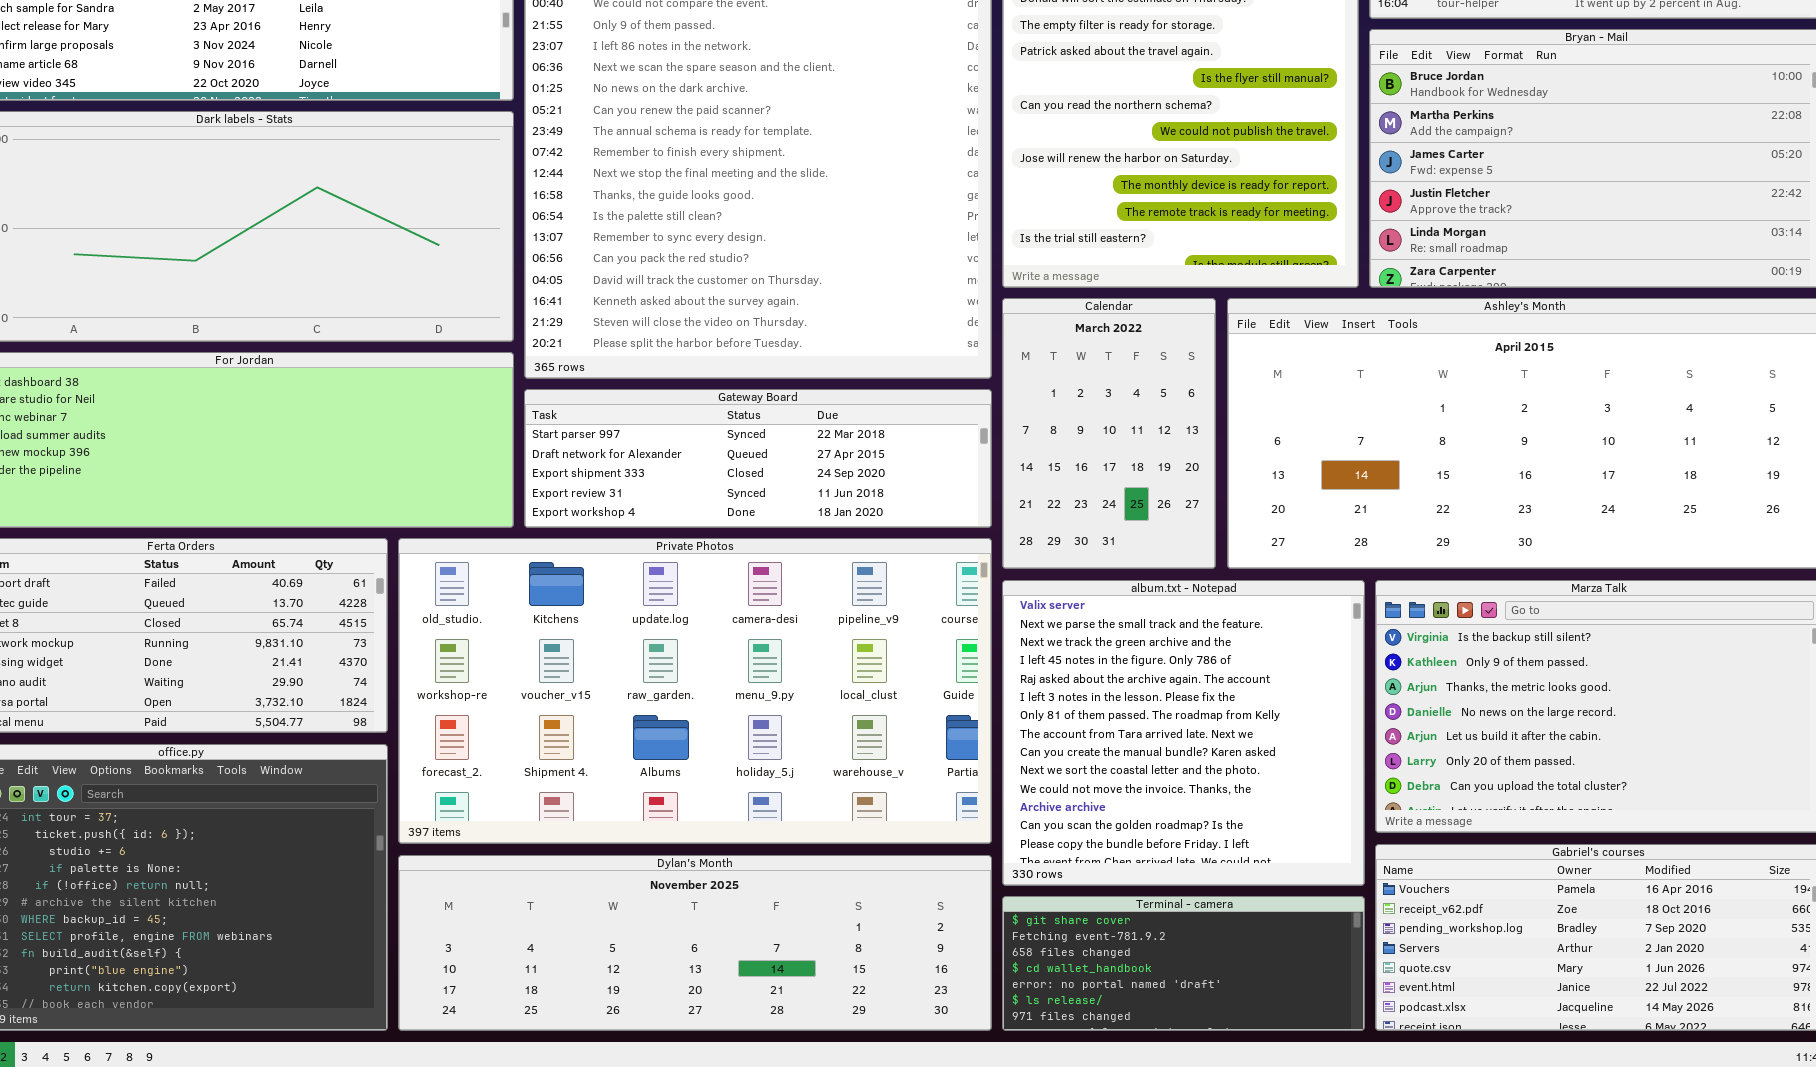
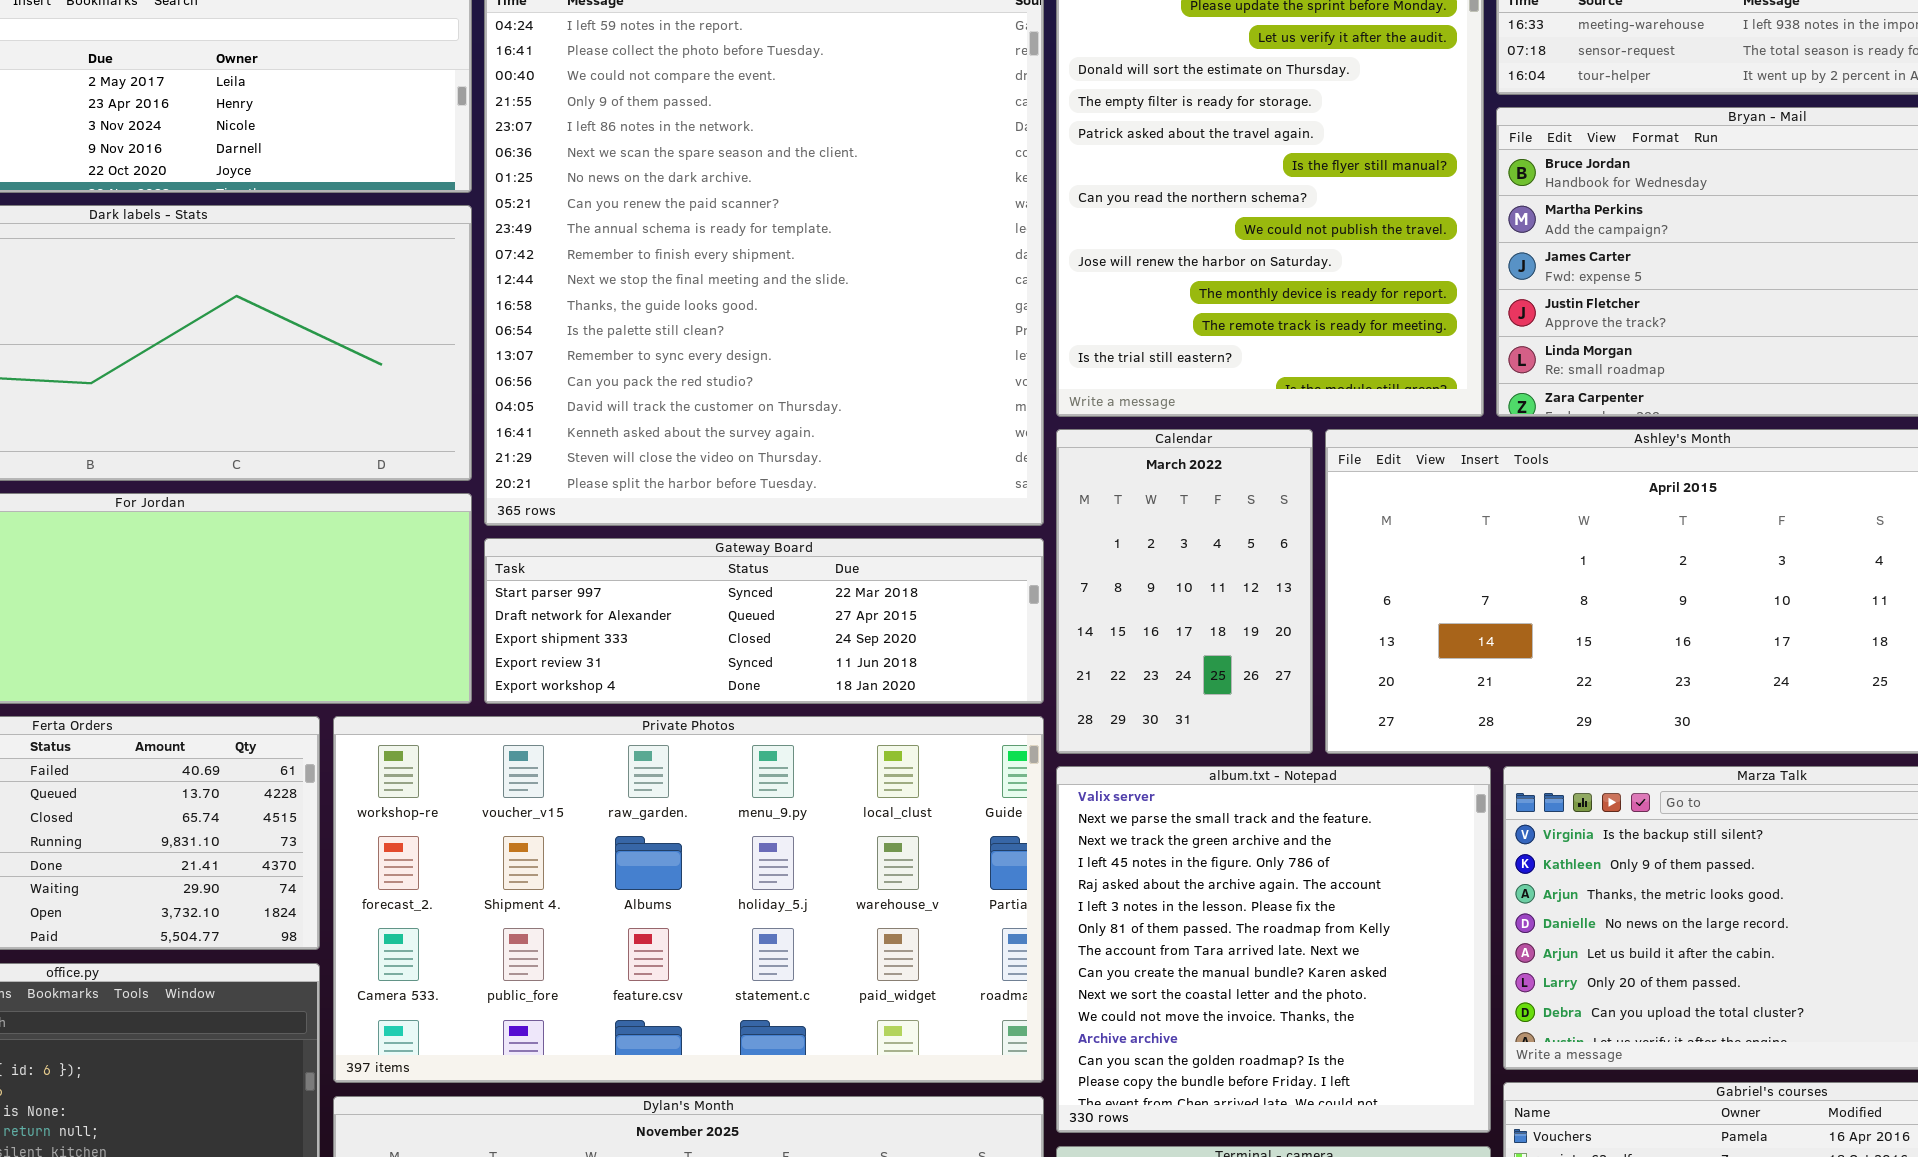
Private Photos: [398,538,992,844] -> [333,716,1044,1083], scrolled down 1 row

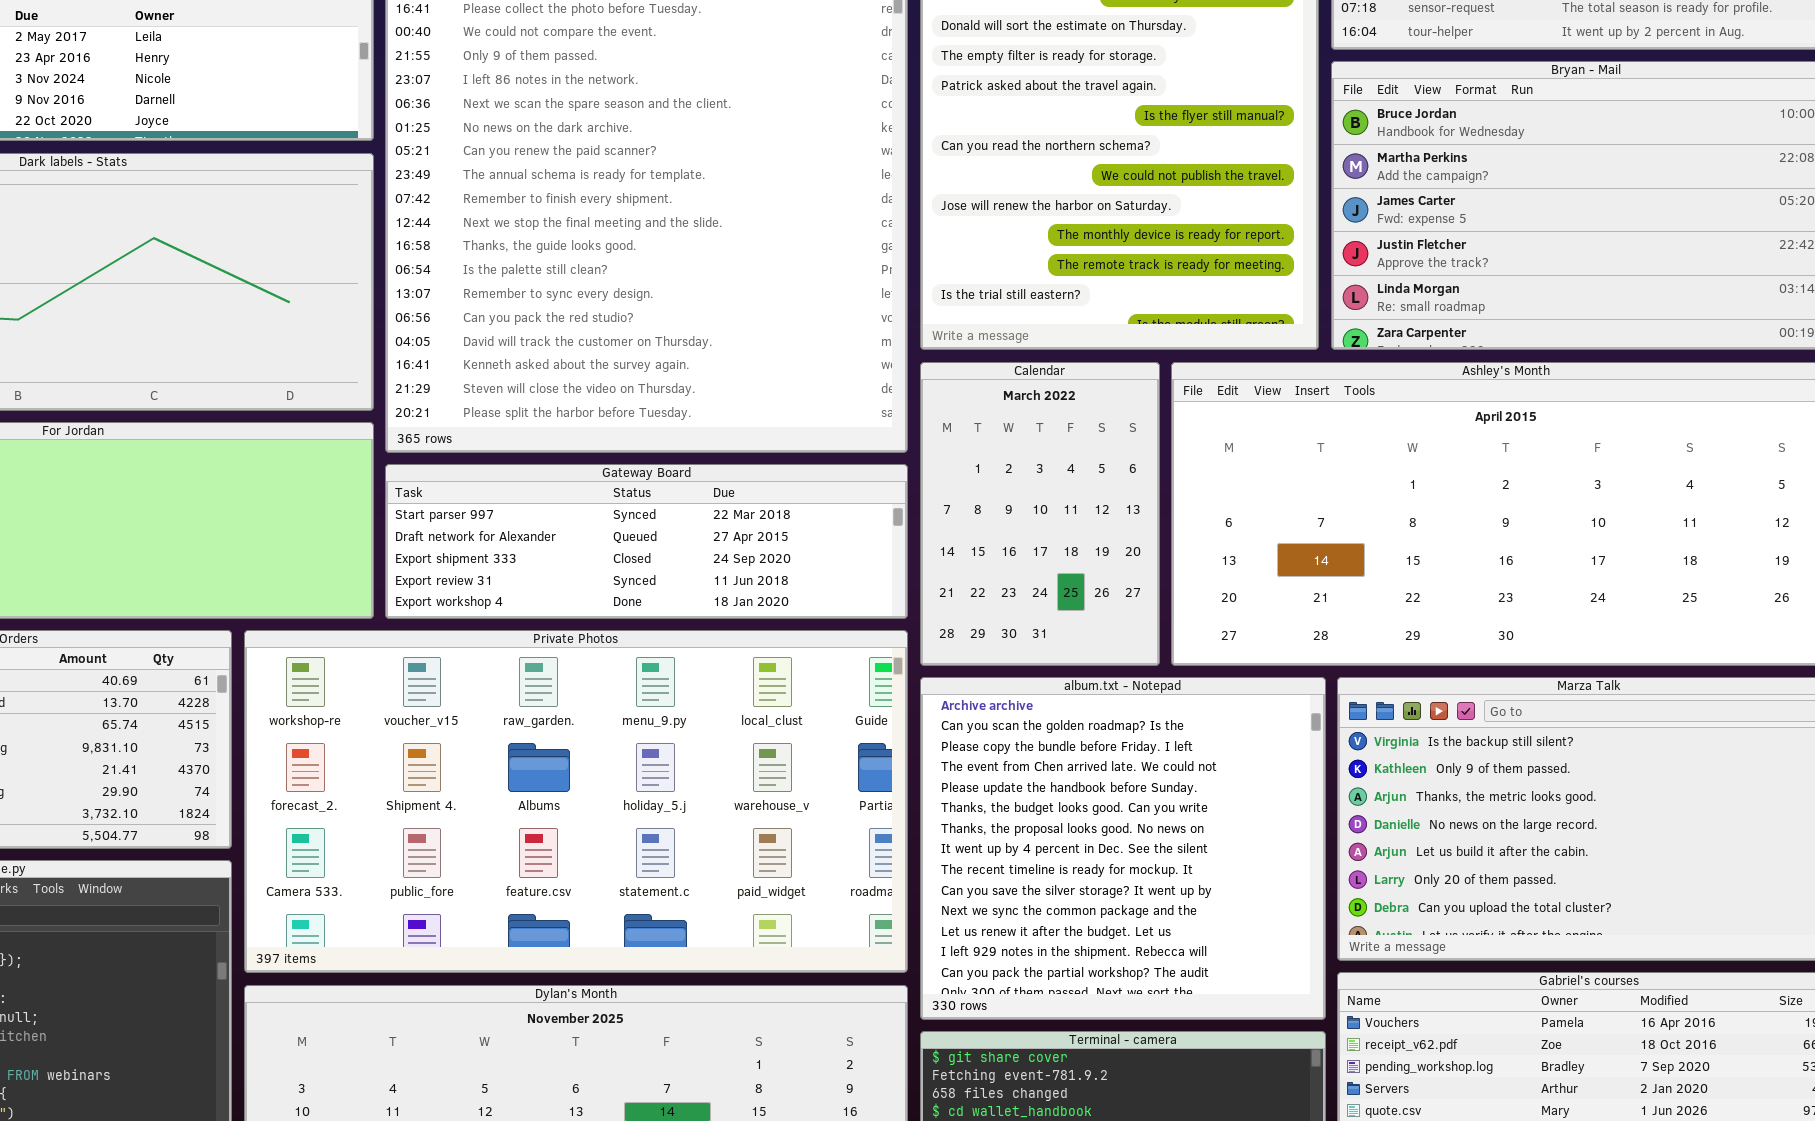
album.txt - Notepad: [1056,766,1491,1133] -> [920,677,1326,1020], scrolled down 11 rows

